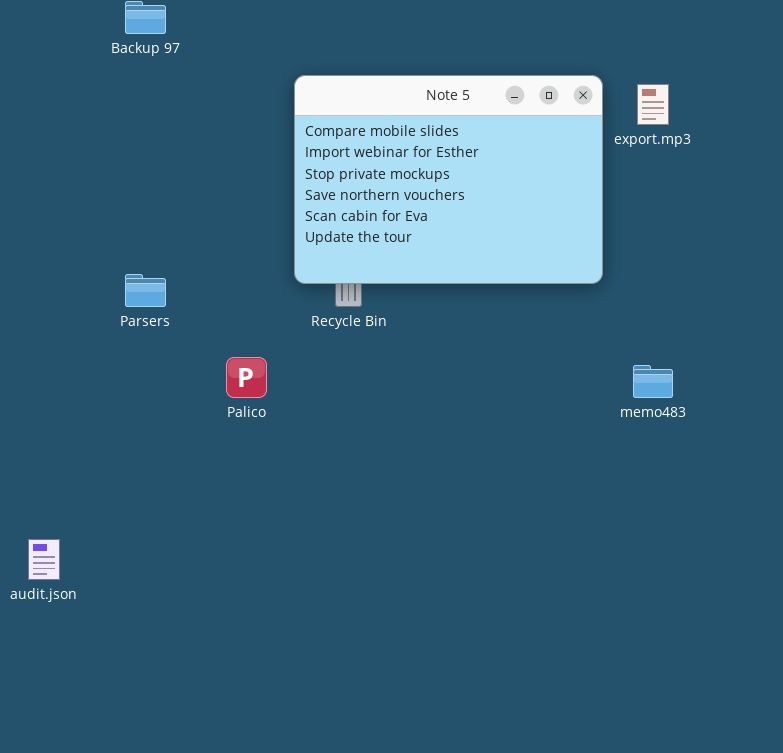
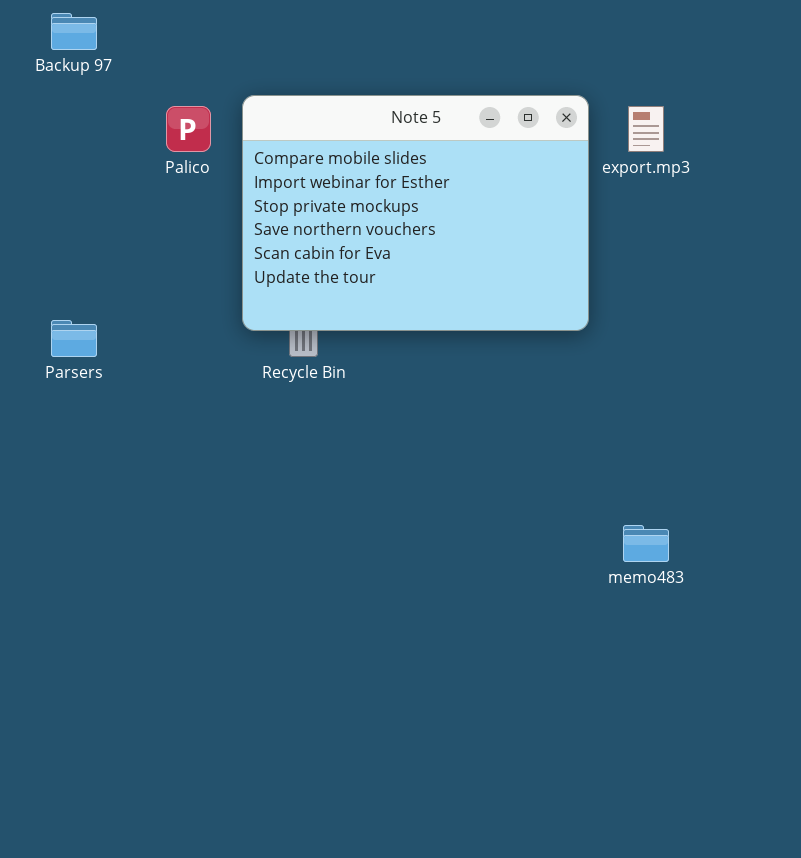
Palico: [226,357,267,398] -> [166,106,211,152], moved
memo483: [633,365,673,398] -> [623,525,669,562], moved

